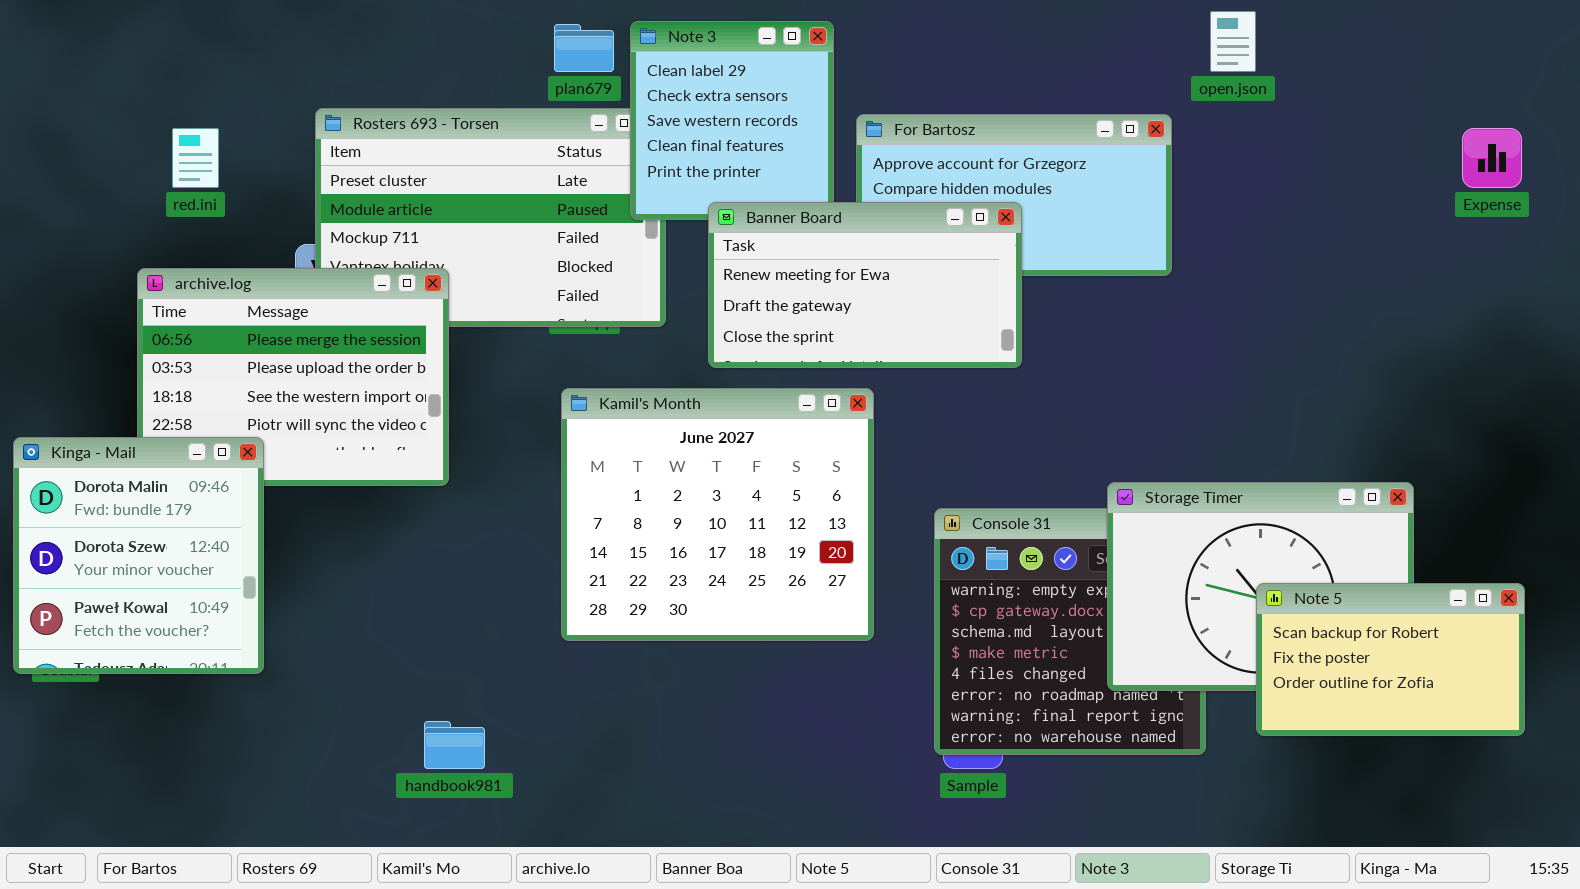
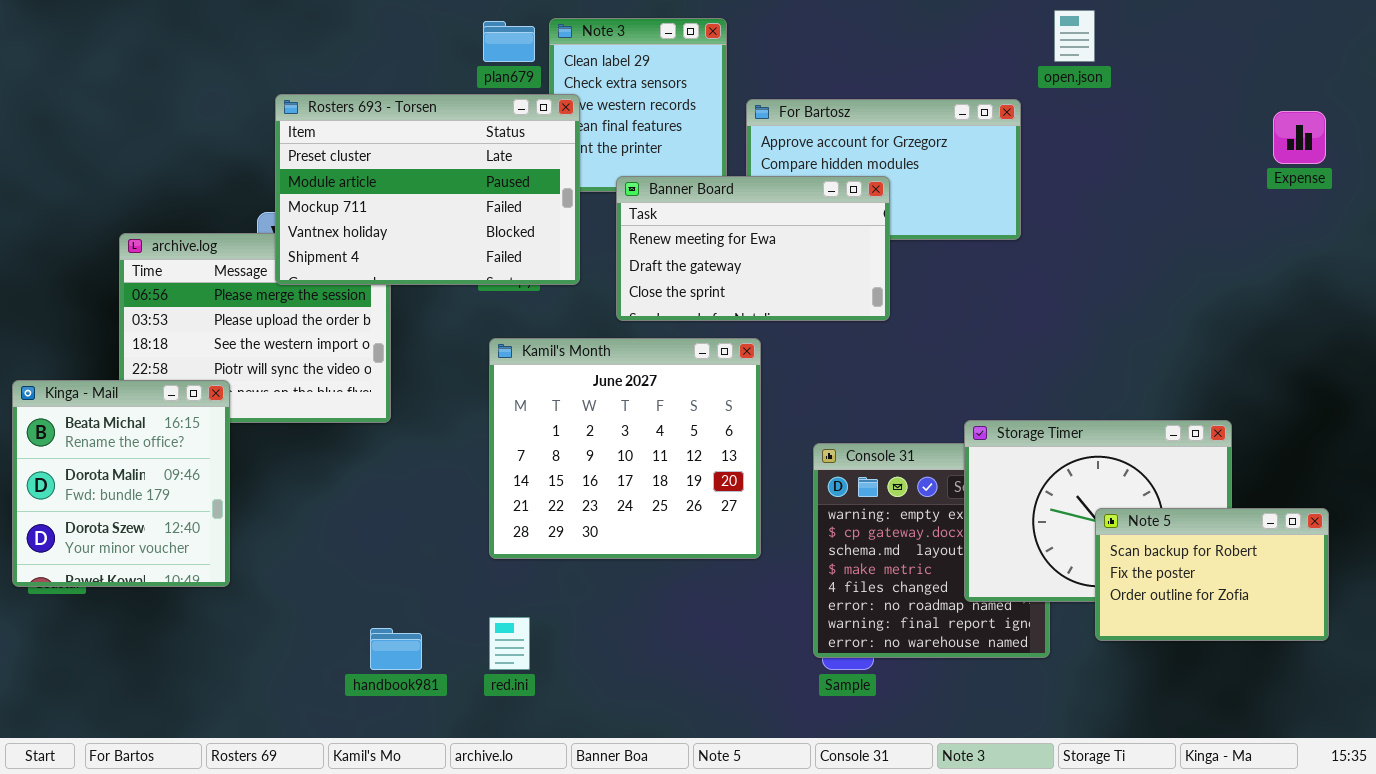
Rosters 693 - Torsen: [315,108,666,327] -> [275,94,580,285], raised
red.ini: [172,128,219,188] -> [489,617,530,670], moved
Kinga - Mail: [13,437,264,674] -> [12,380,230,587], scrolled up 1 row

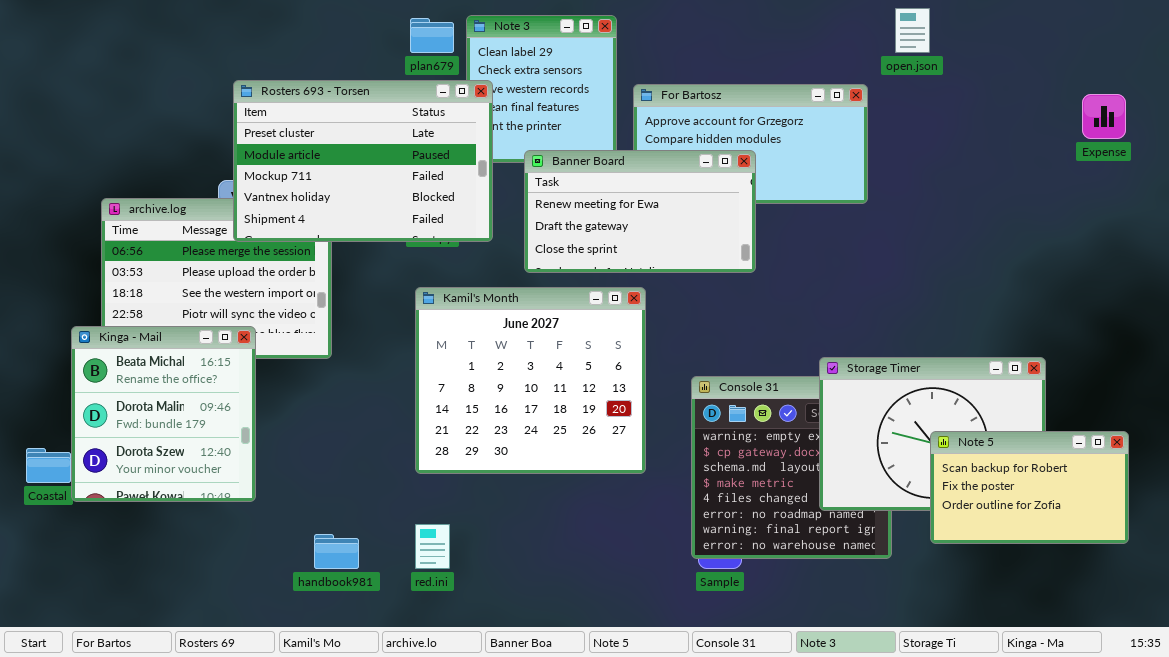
Kinga - Mail: [12,380,230,587] -> [71,326,256,502], moved

